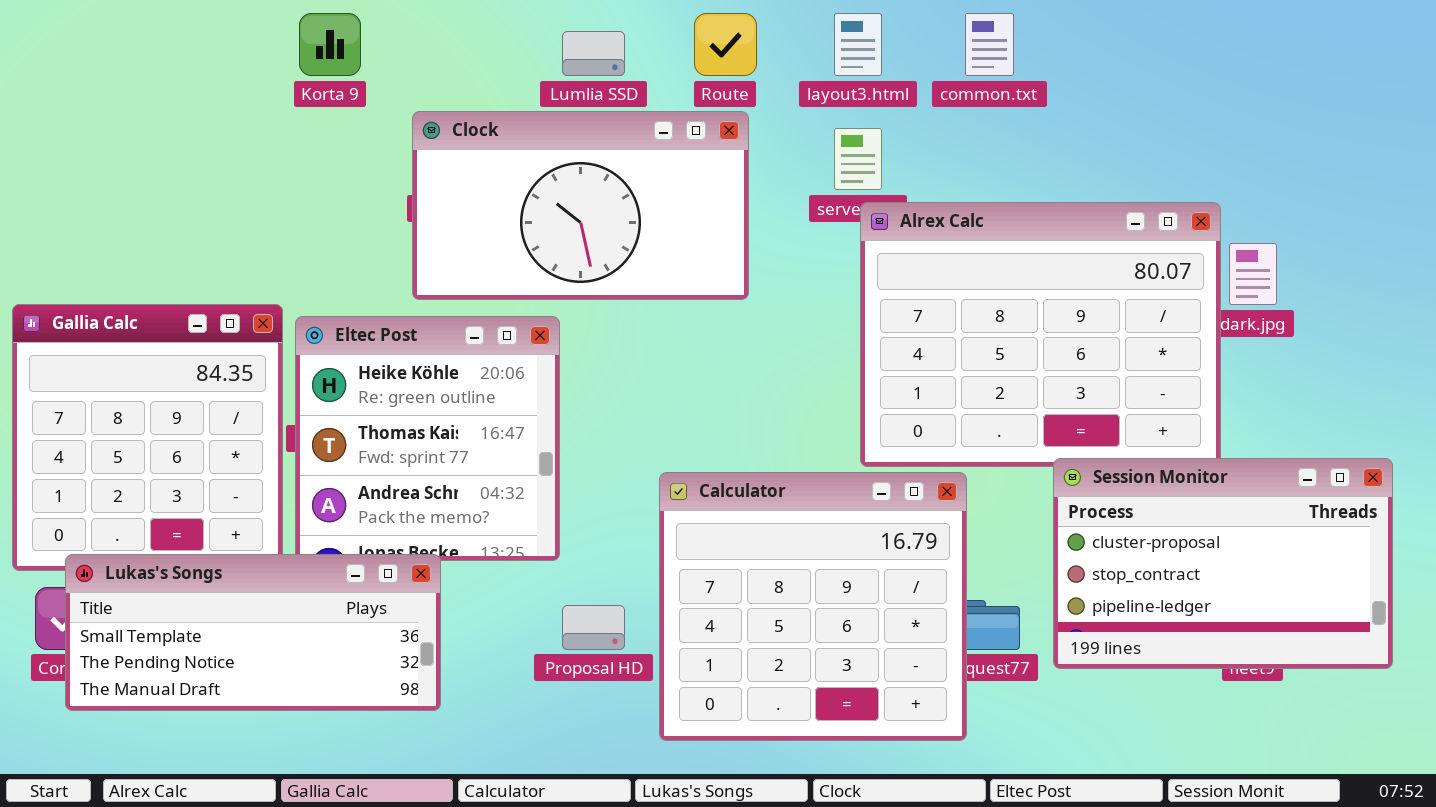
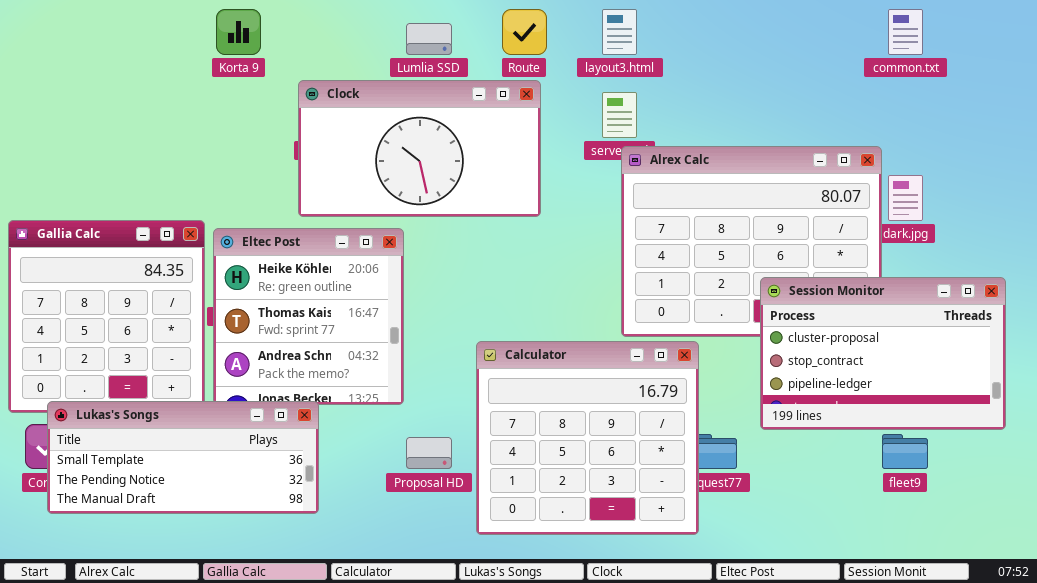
common.txt: [965,13,1014,76] -> [888,9,923,55], moved
Session Monitor: [1053,458,1393,669] -> [760,277,1006,430], moved

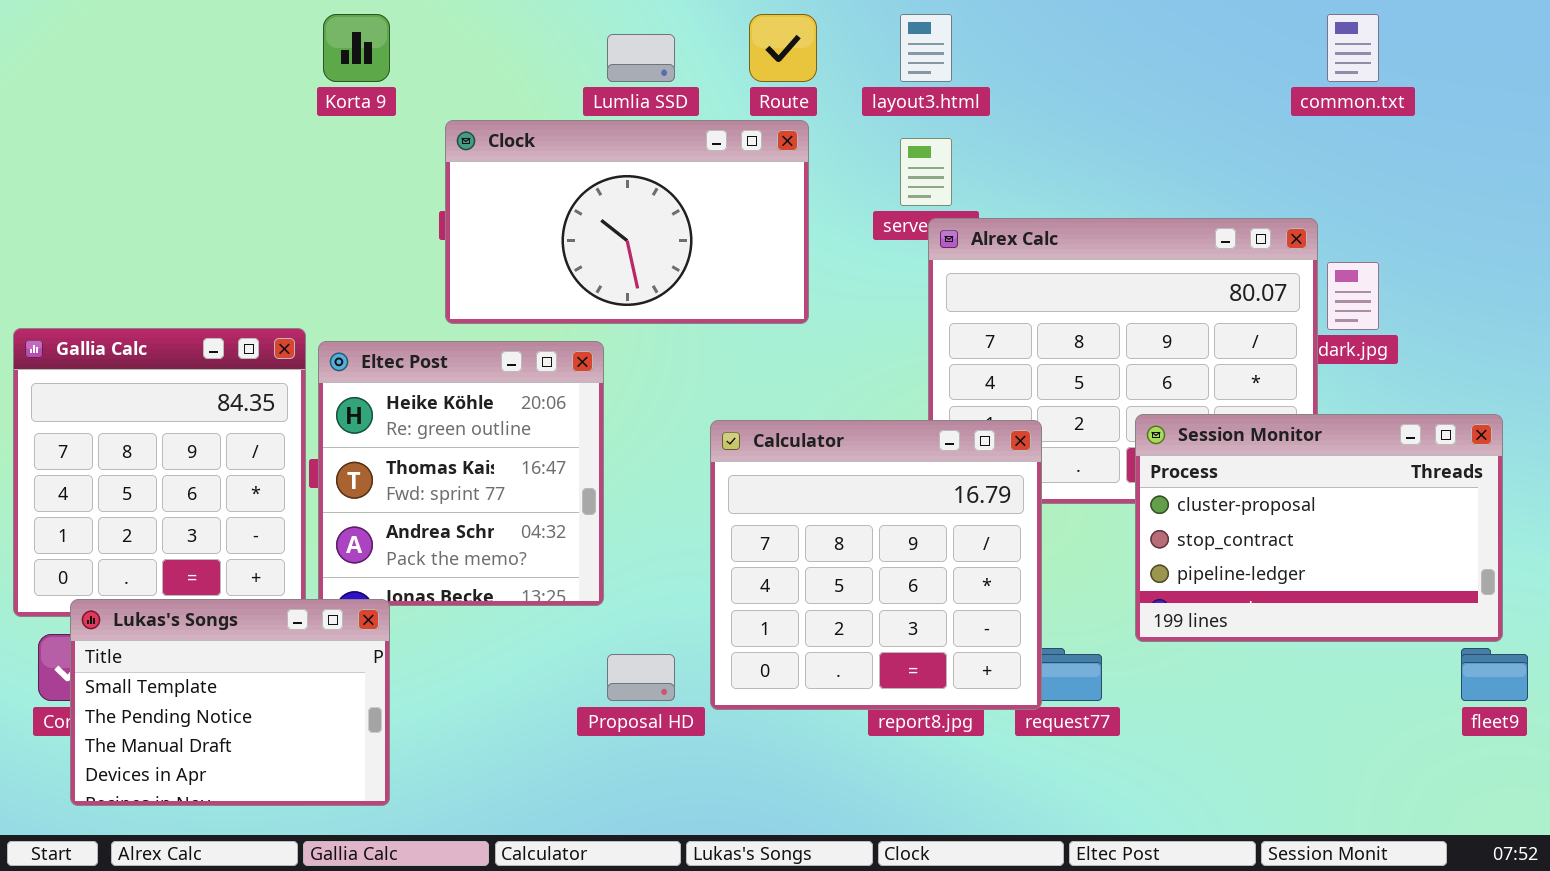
Calculator: [476,341,699,535] -> [710,420,1042,710], moved
Lukas's Songs: [47,401,319,514] -> [70,599,390,806], resized
fleet9: [882,434,928,469] -> [1461,648,1528,701], moved

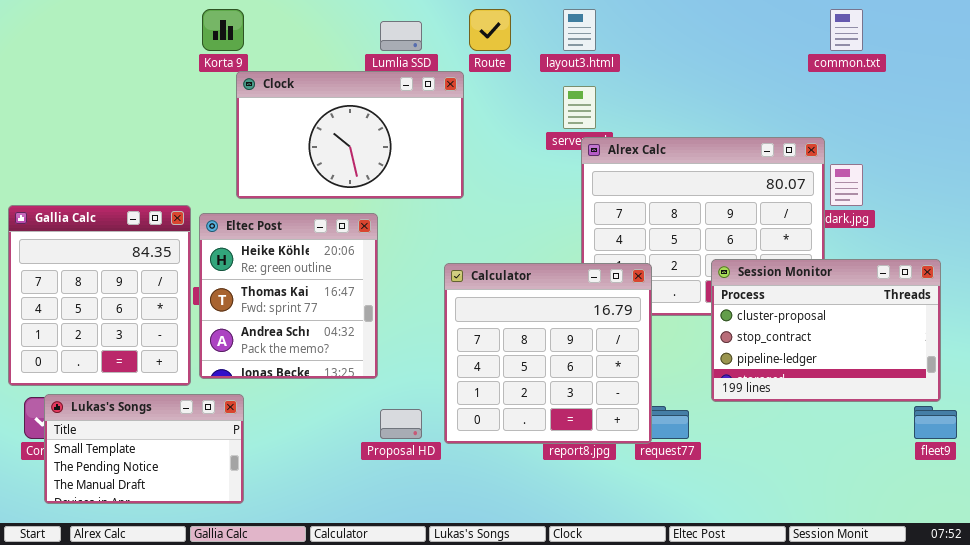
Clock: [445,120,809,324] -> [236,71,464,199], moved
Lukas's Songs: [70,599,390,806] -> [44,394,244,504], resized

